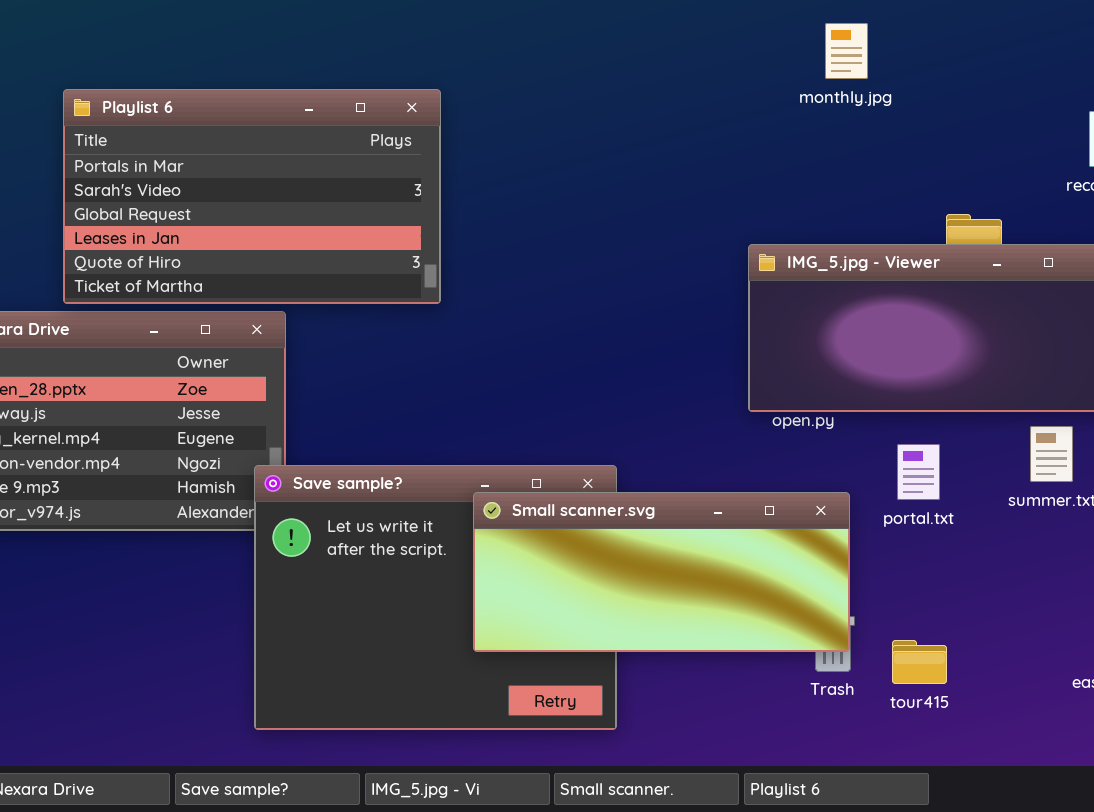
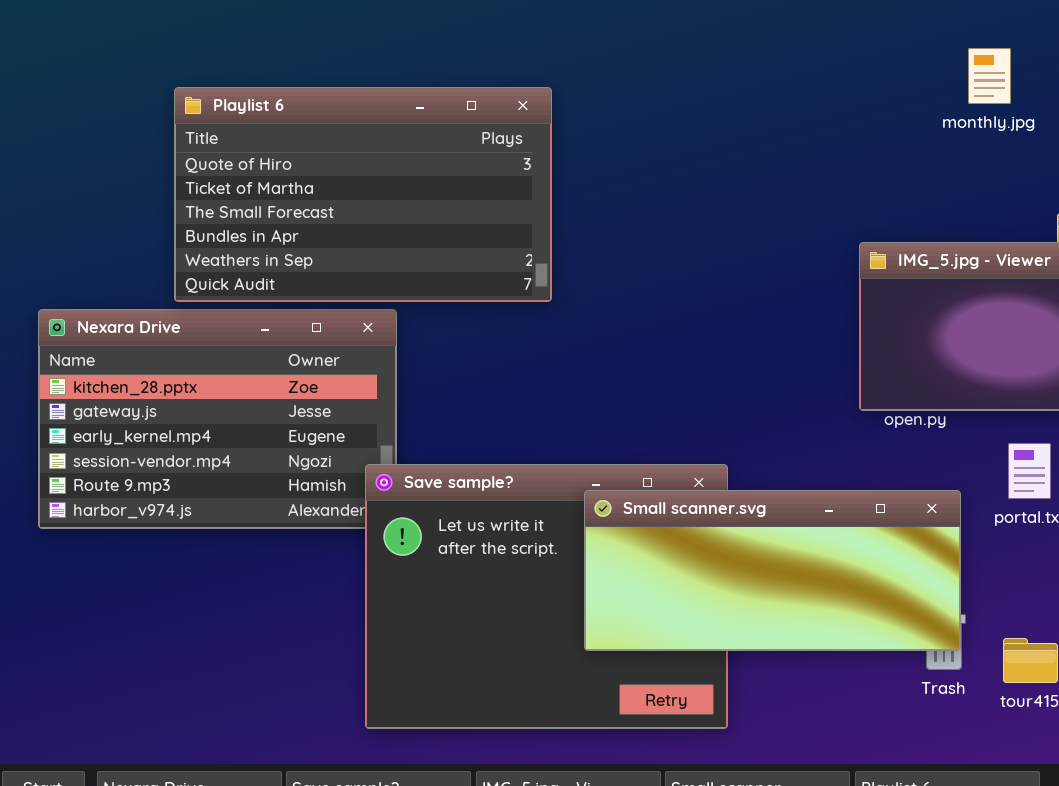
monthly.jpg: [825,23,868,79] -> [968,48,1011,104], moved
Playlist 6: [63,89,441,304] -> [174,87,552,302], scrolled down 4 rows

